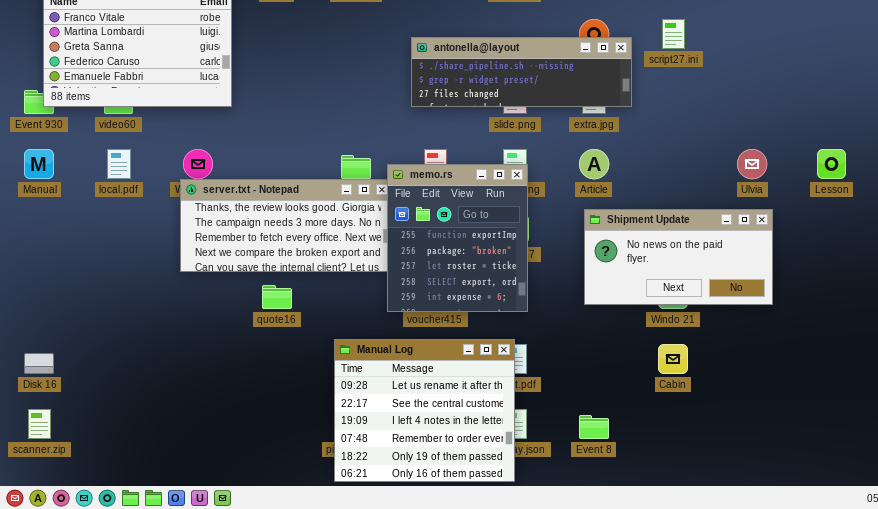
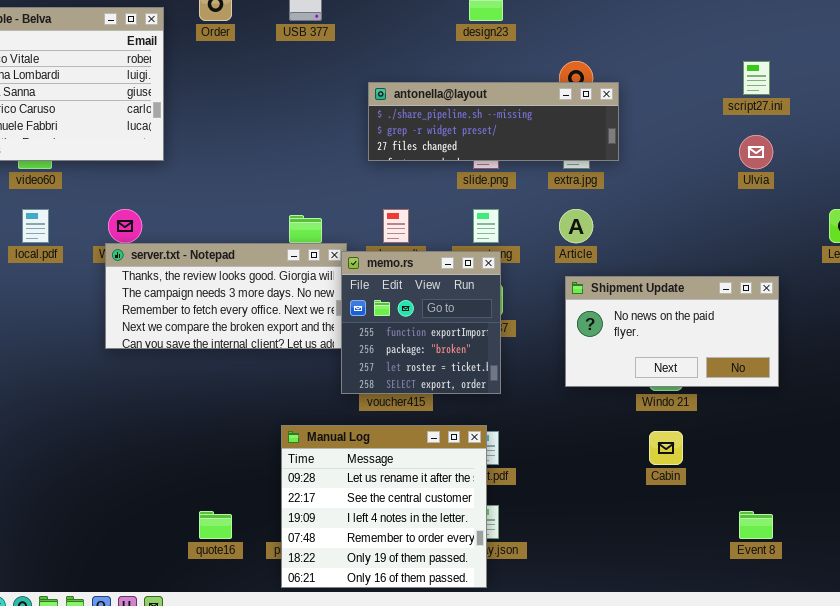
script27.ini: [662,19,685,49] -> [743,61,770,95], moved
Ulvia: [737,149,767,179] -> [739,135,773,169], moved
memo.rs: [387,164,528,312] -> [341,251,501,394], resized
quote16: [262,285,292,309] -> [199,511,232,539], moved
Event 8: [579,415,609,439] -> [739,511,773,539], moved

